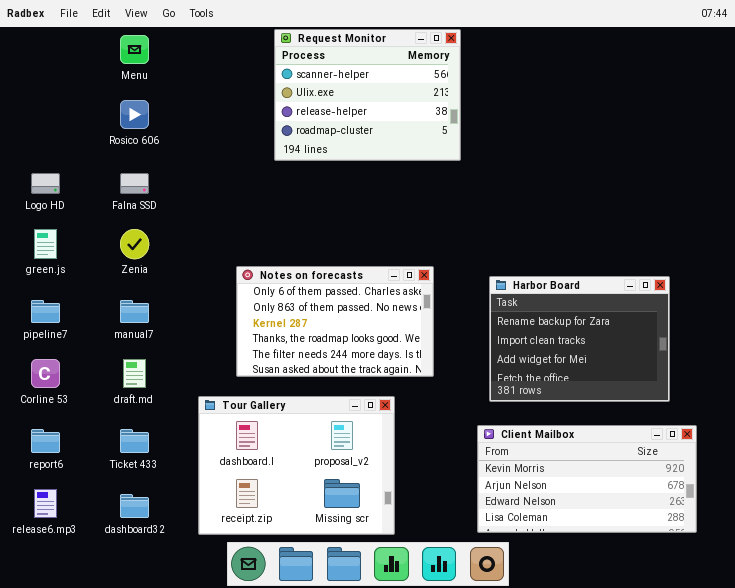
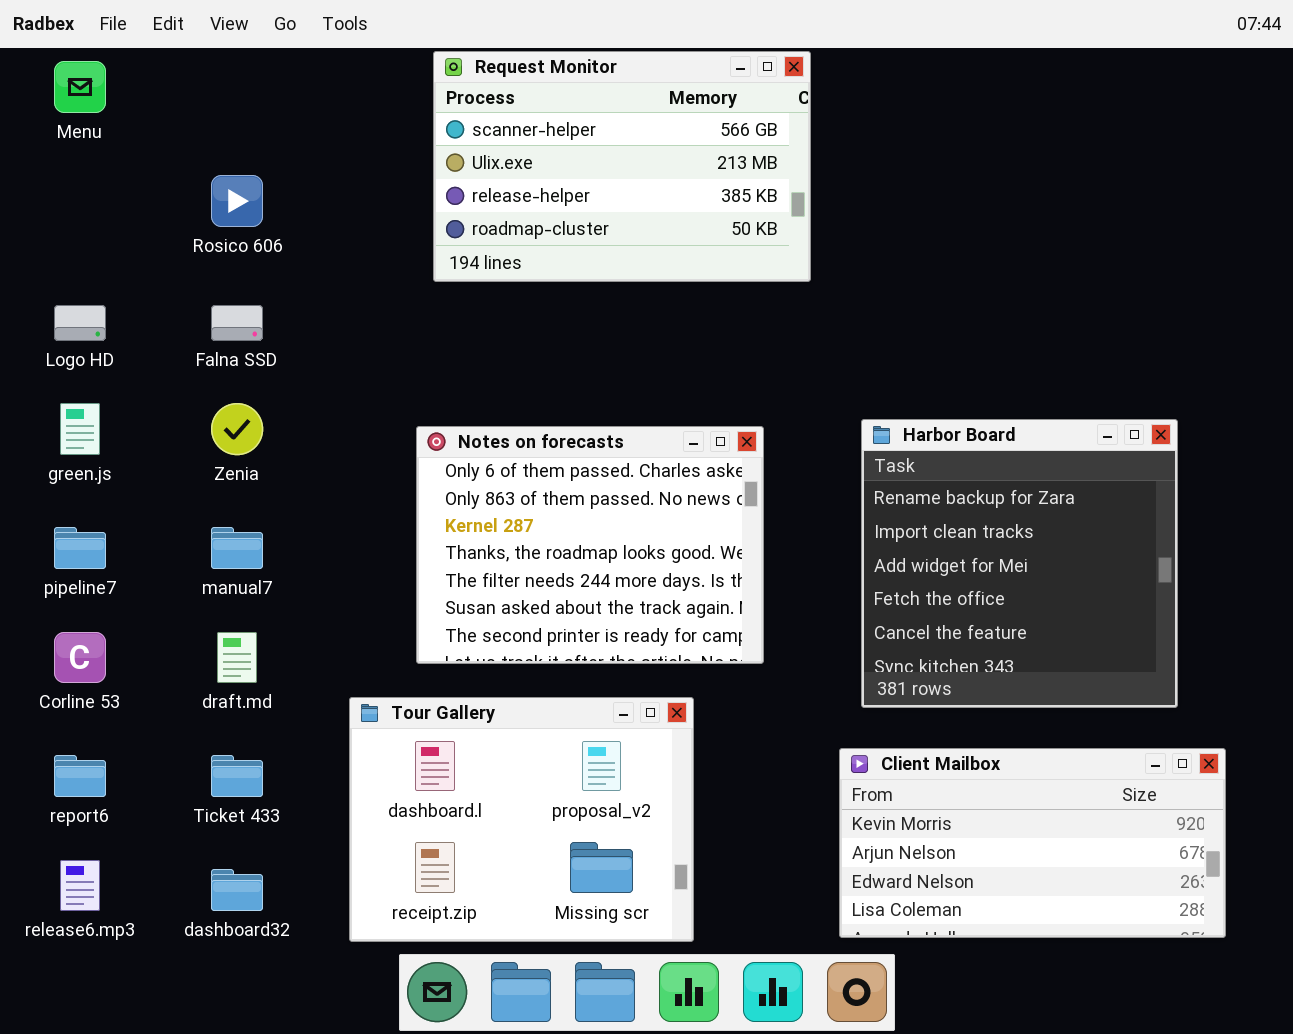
Request Monitor: [274,29,461,161] -> [433,51,811,282], resized
Menu: [120,35,149,64] -> [54,61,106,113], moved
Notes on forecasts: [236,266,434,377] -> [416,426,764,664], resized
Harbor Board: [489,276,670,402] -> [861,419,1178,708], resized

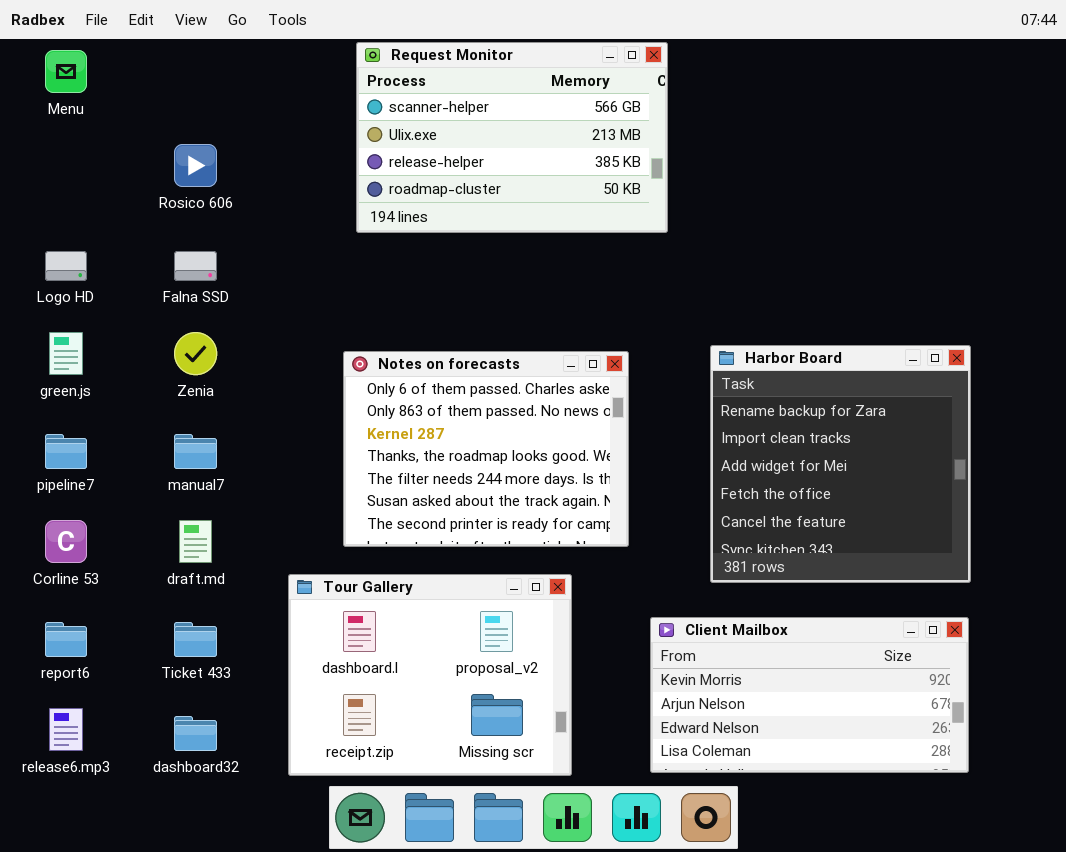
Client Mailbox: [839,748,1226,938] -> [650,617,969,773], moved

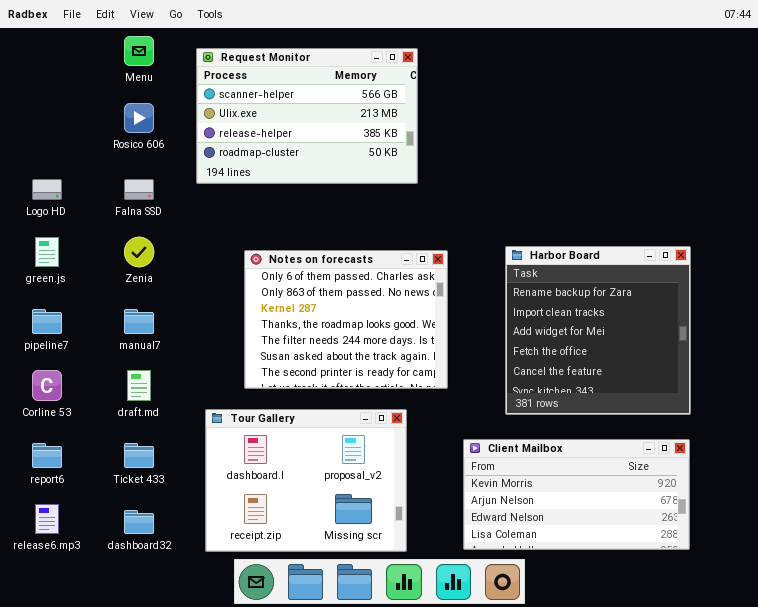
Request Monitor: [356,42,668,233] -> [196,48,418,184], moved
Menu: [45,50,87,93] -> [124,36,154,66], moved

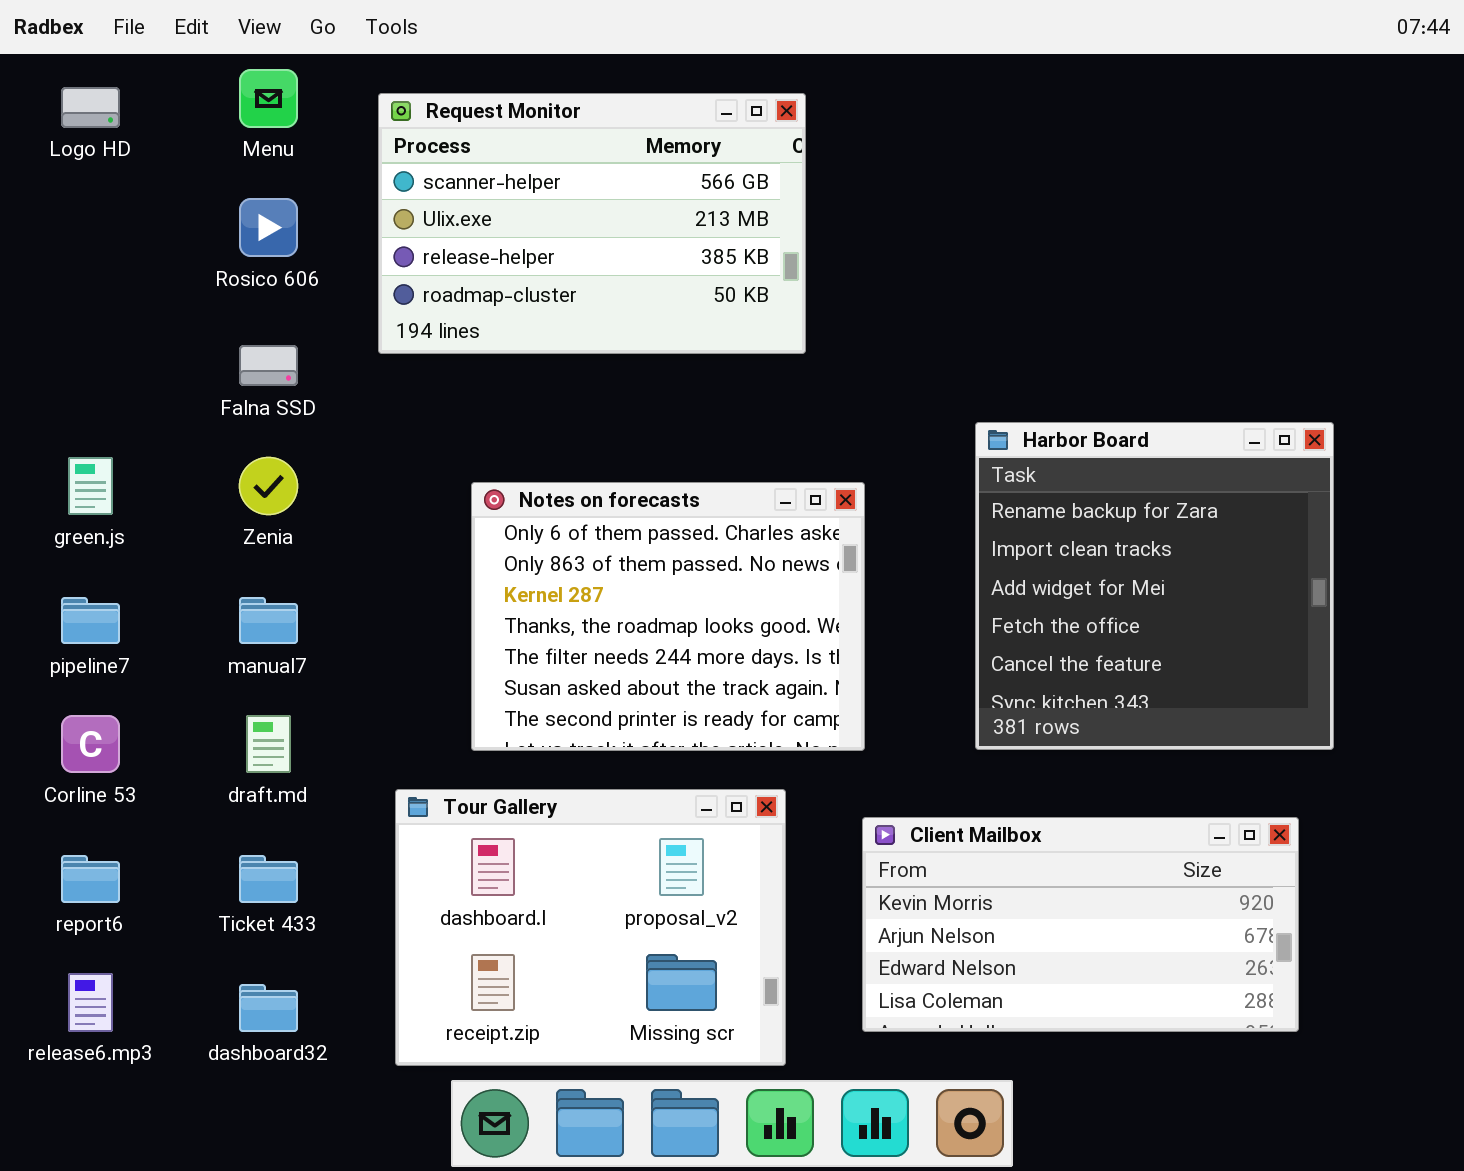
Logo HD: [32,179,62,200] -> [61,87,120,128], moved
Harbor Board: [505,246,691,415] -> [975,422,1334,750], moved
Client Mailbox: [463,439,690,550] -> [862,817,1299,1032], moved

